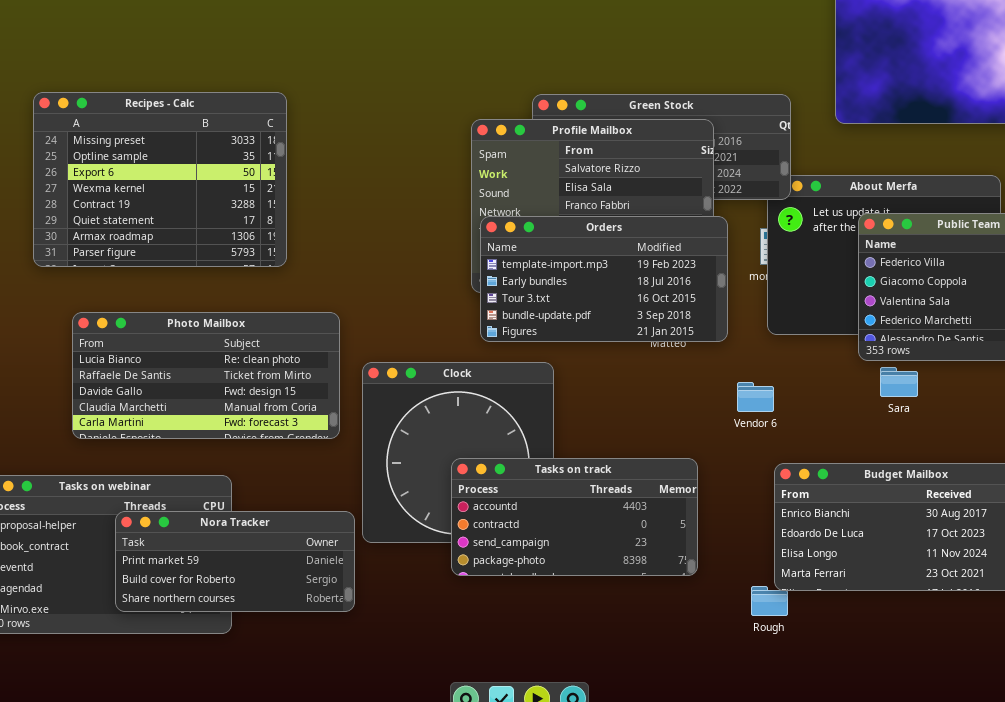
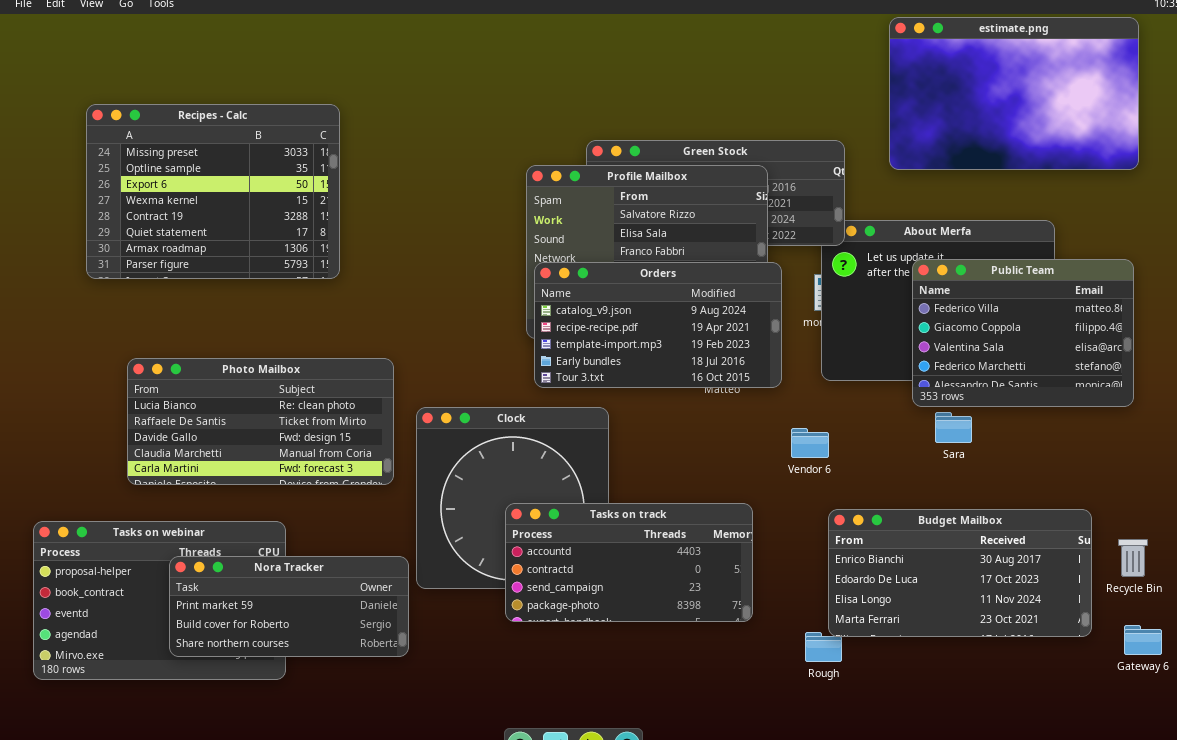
Recipes - Calc: [33,92,287,267] -> [86,104,340,279], moved
Orders: [480,216,728,342] -> [534,262,782,388], scrolled up 2 rows

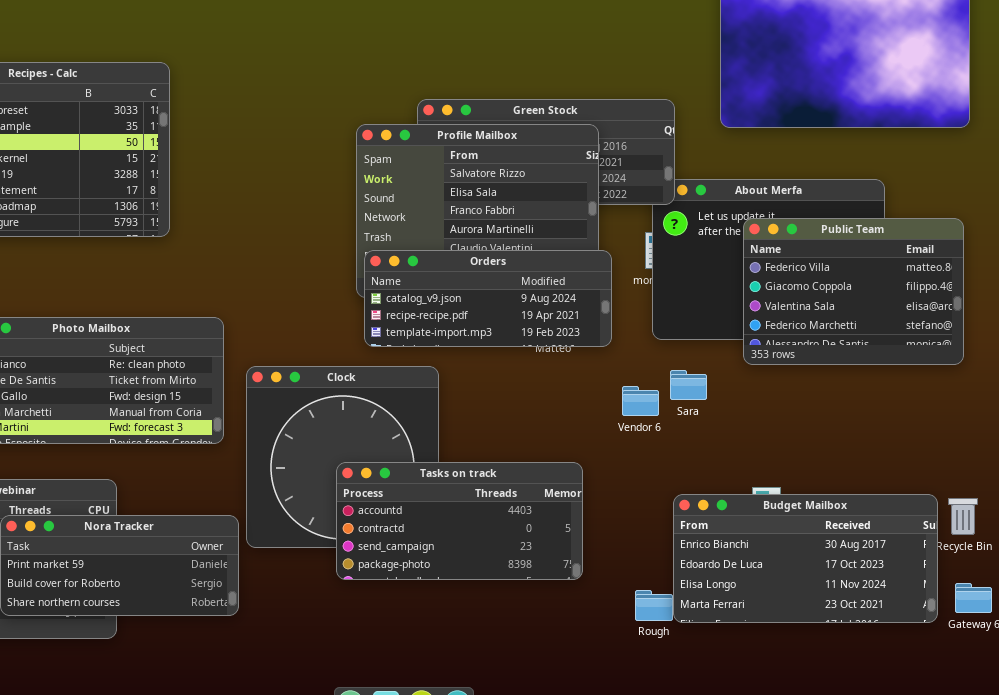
Orders: [534,262,782,388] -> [364,250,612,347], resized
Sara: [935,412,972,443] -> [670,370,707,400], moved
Budget Mailbox: [828,509,1092,637] -> [673,494,938,623], moved

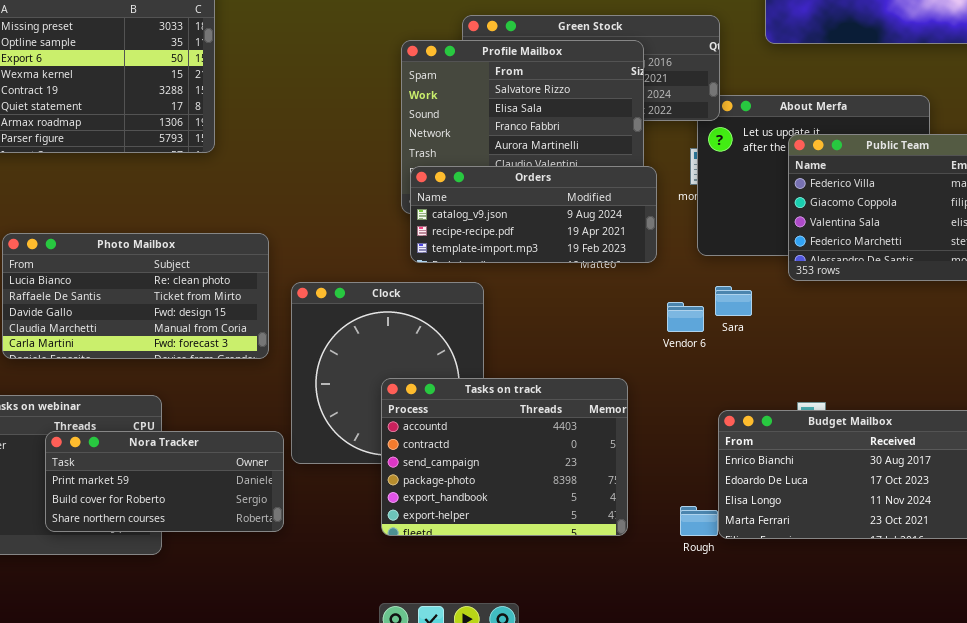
Tasks on track: [336,462,583,580] -> [381,378,628,536], resized

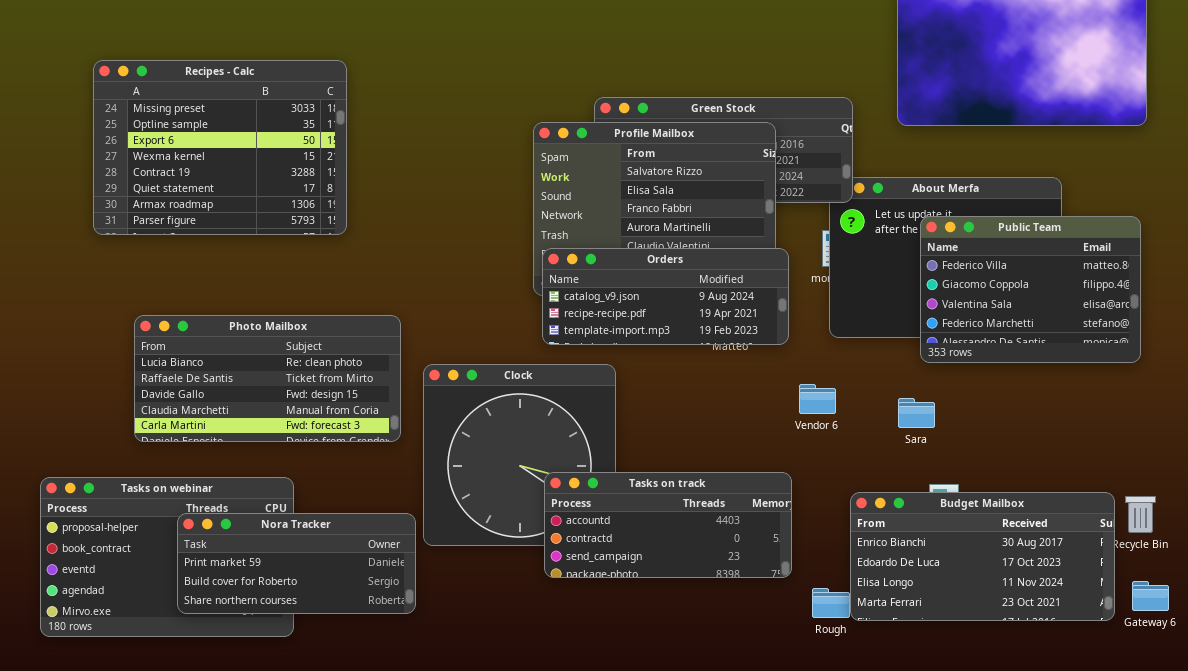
Sara: [715,286,752,316] -> [898,398,935,428], moved
Tasks on track: [381,378,628,536] -> [544,472,792,578], moved, resized

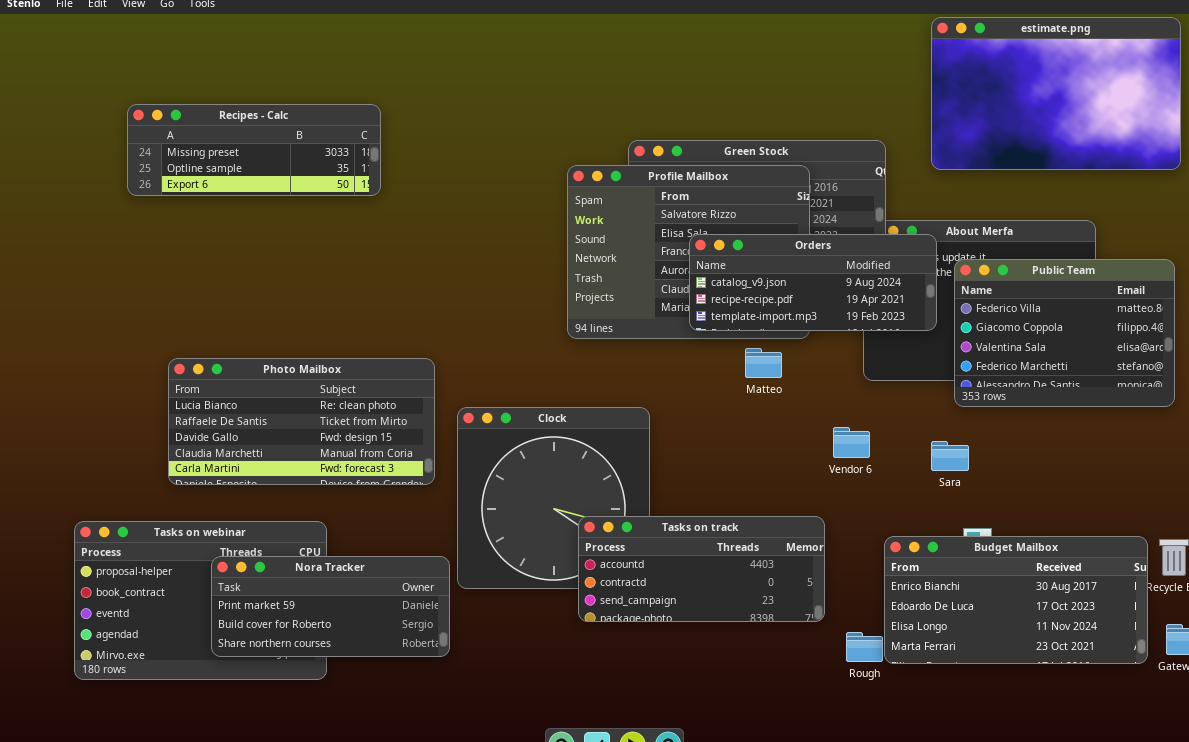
Recipes - Calc: [93,60,347,235] -> [127,104,381,196], resized
Orders: [542,248,789,345] -> [689,234,937,331], moved

